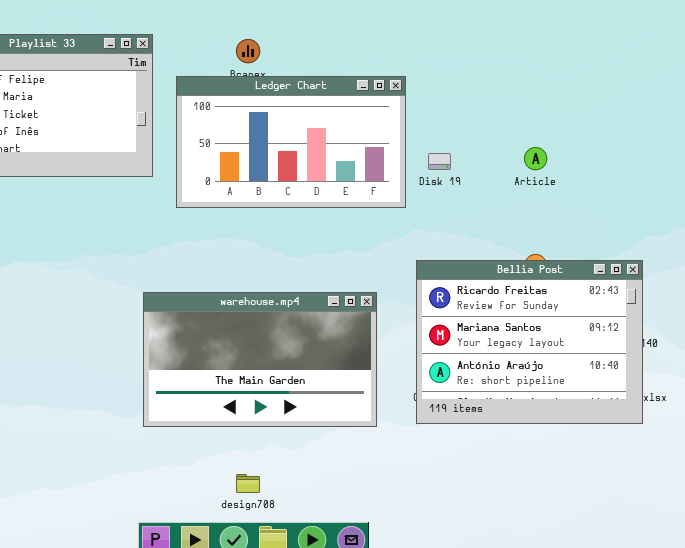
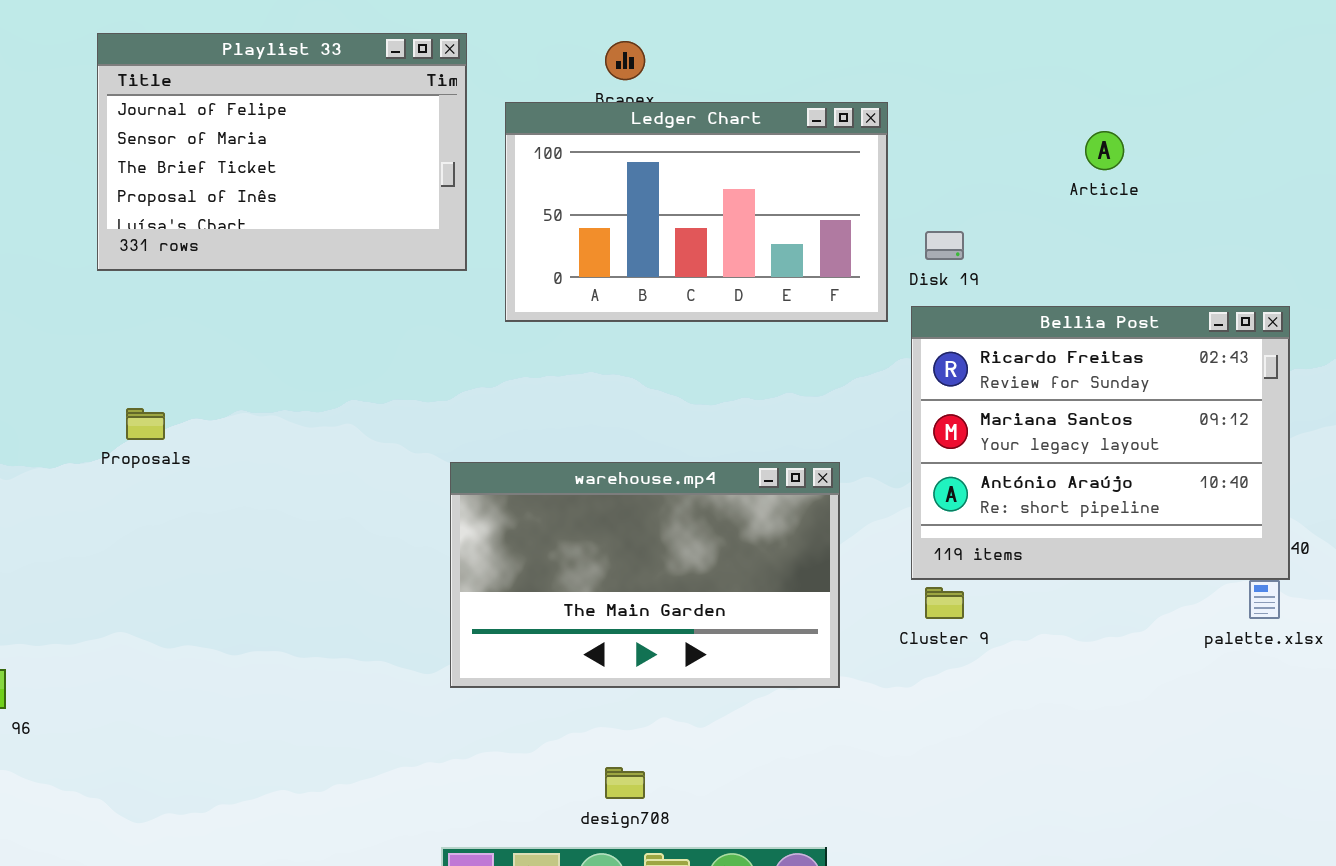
Article: [524,147,547,170] -> [1085,131,1124,170], moved
Bellia Post: [416,260,643,424] -> [911,306,1290,580], moved

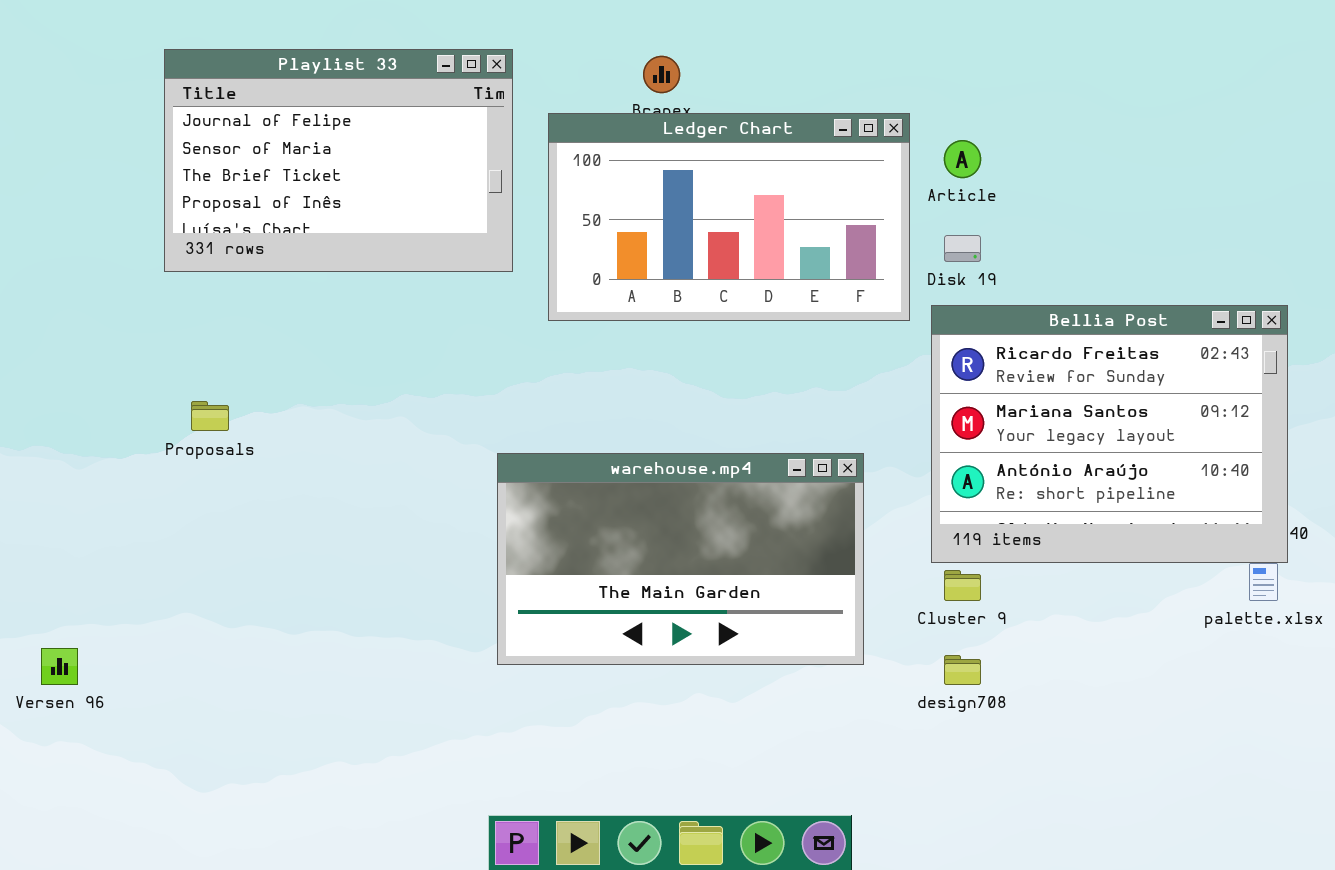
Article: [1085,131,1124,170] -> [944,140,981,178], moved
design708: [605,767,645,799] -> [944,655,981,685], moved

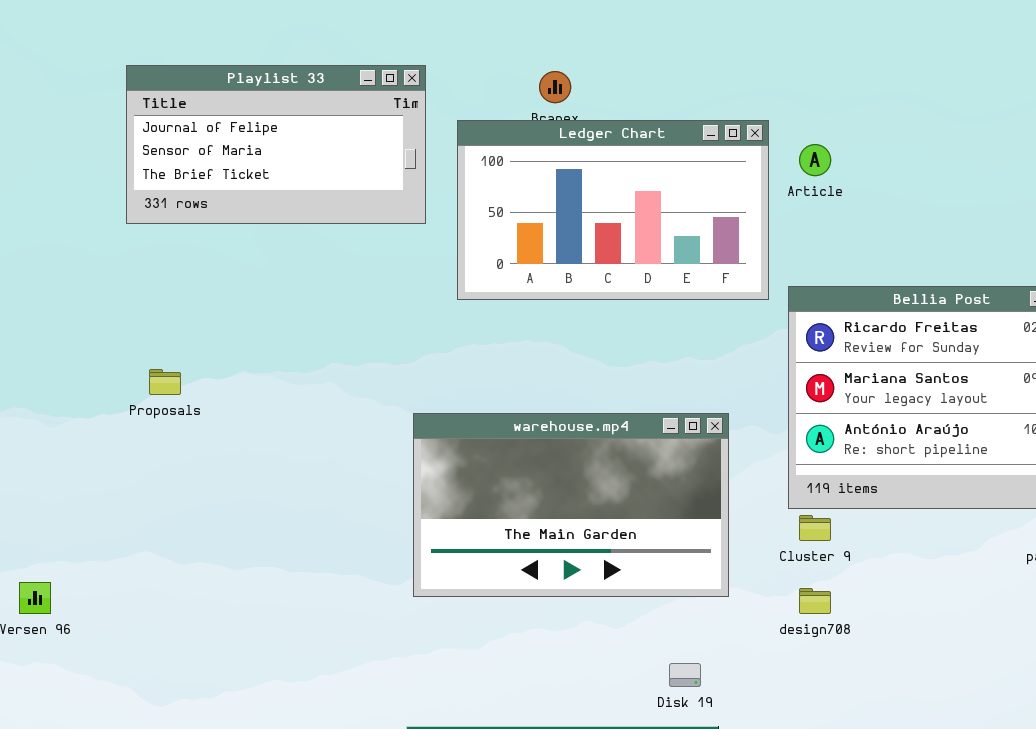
Playlist 33: [164,49,513,272] -> [126,65,426,224], resized
Disk 19: [944,235,981,262] -> [669,663,701,687], moved

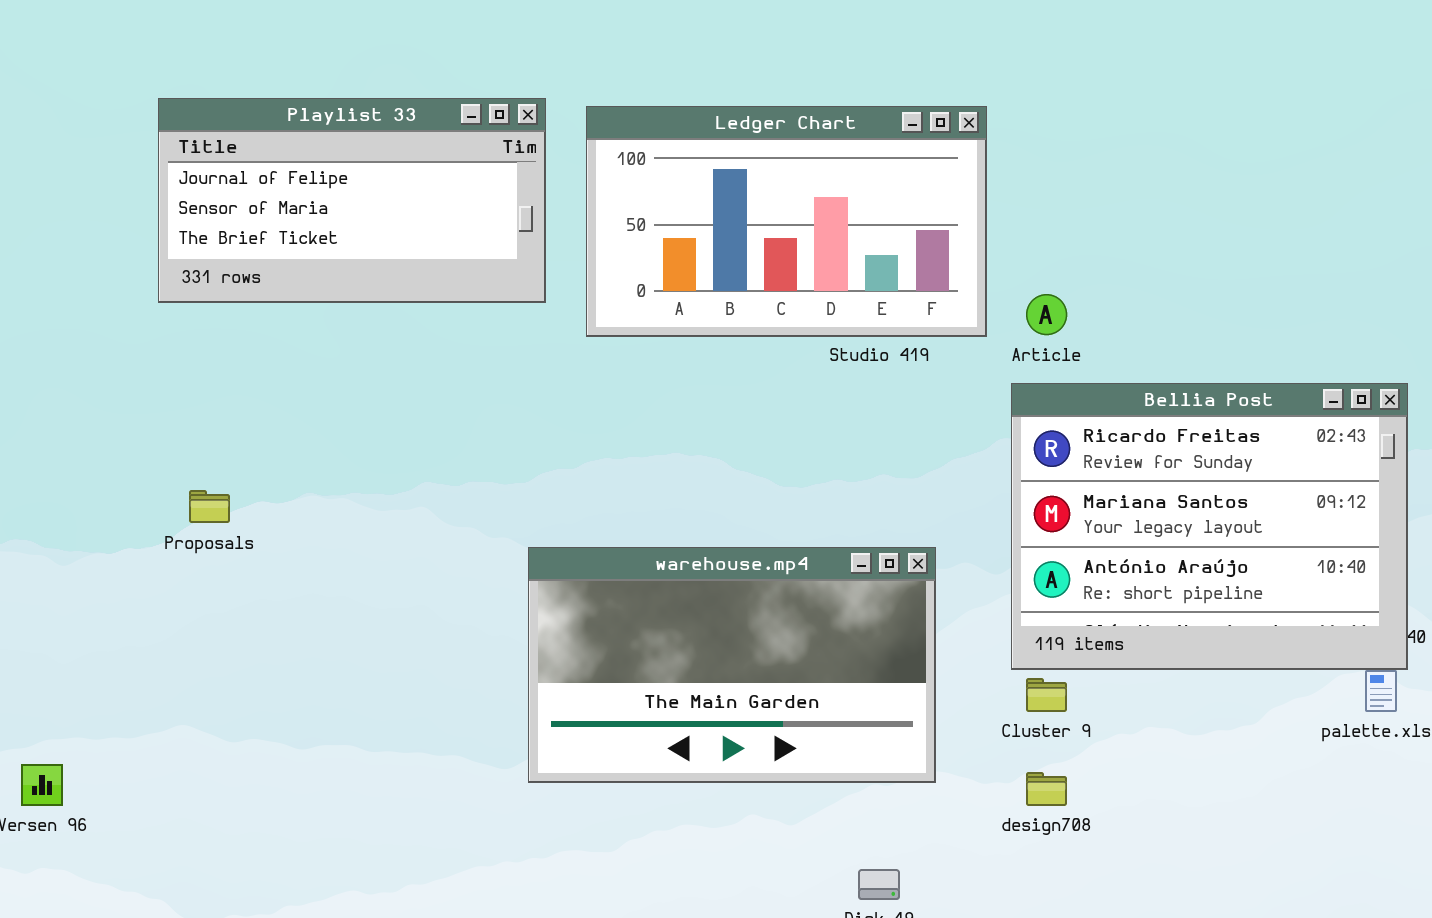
Ledger Chart: [457,120,769,300] -> [586,106,987,337], moved
Article: [799,144,831,176] -> [1026,294,1067,335], moved

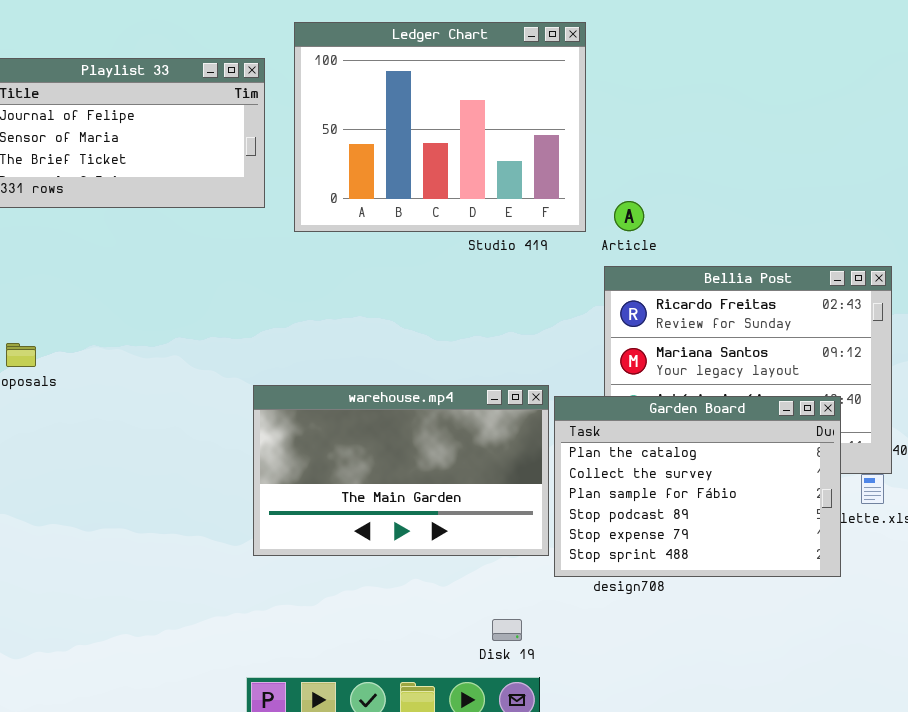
Ledger Chart: [586,106,987,337] -> [294,22,586,232], resized
Garden Board: none -> [554,396,841,577], opened

